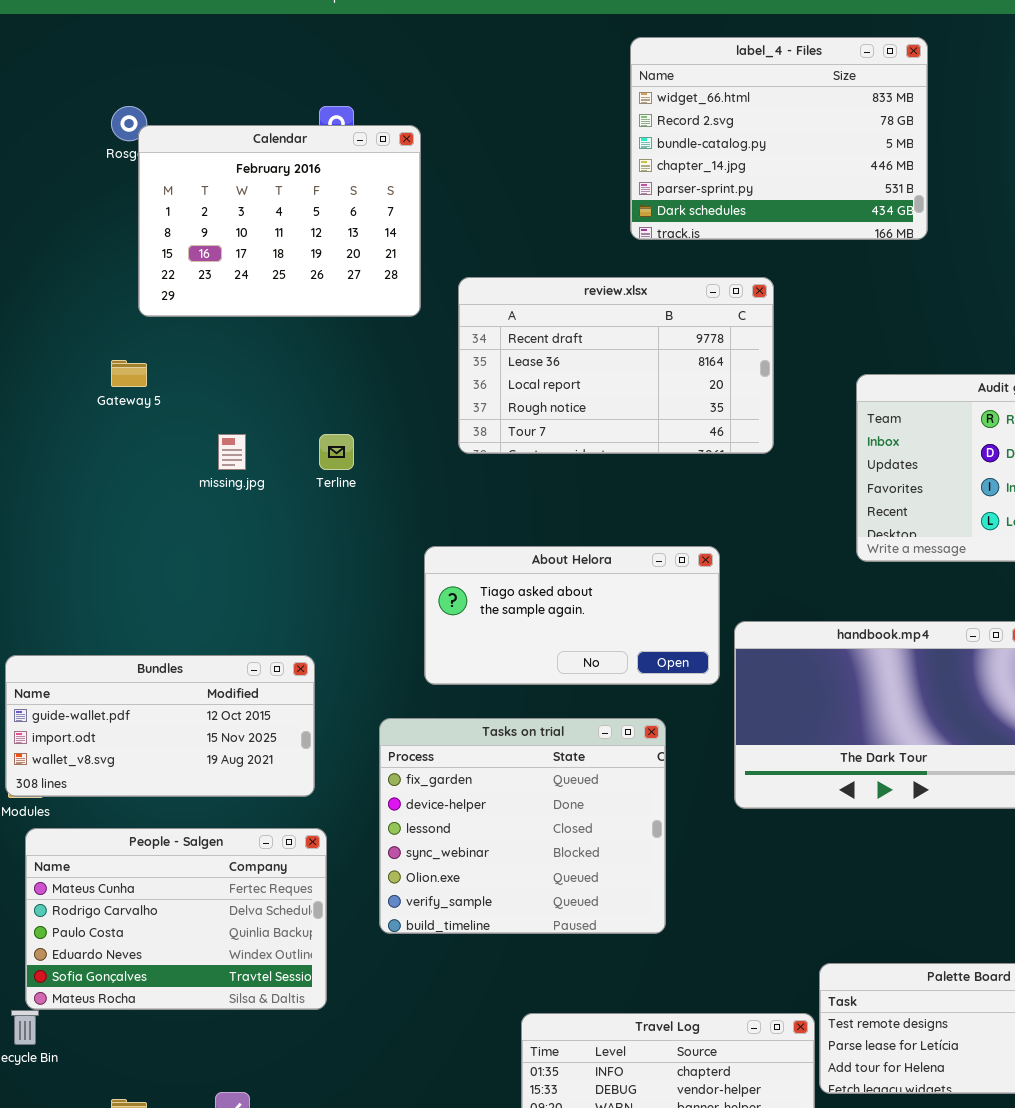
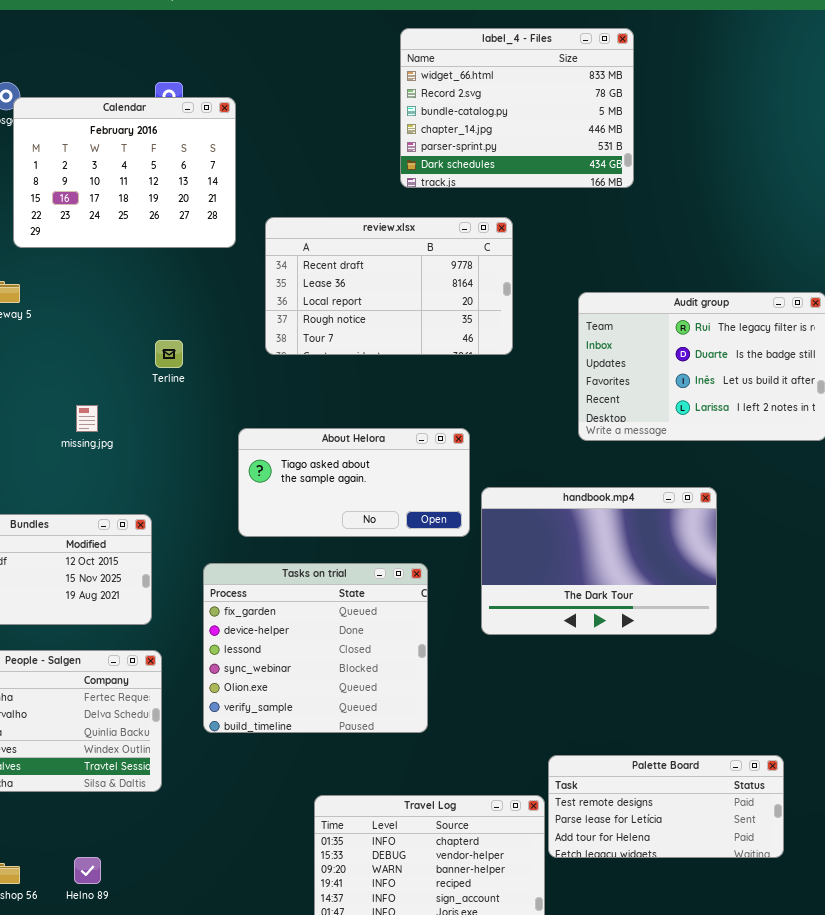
missing.jpg: [218,434,246,470] -> [76,405,98,432], moved

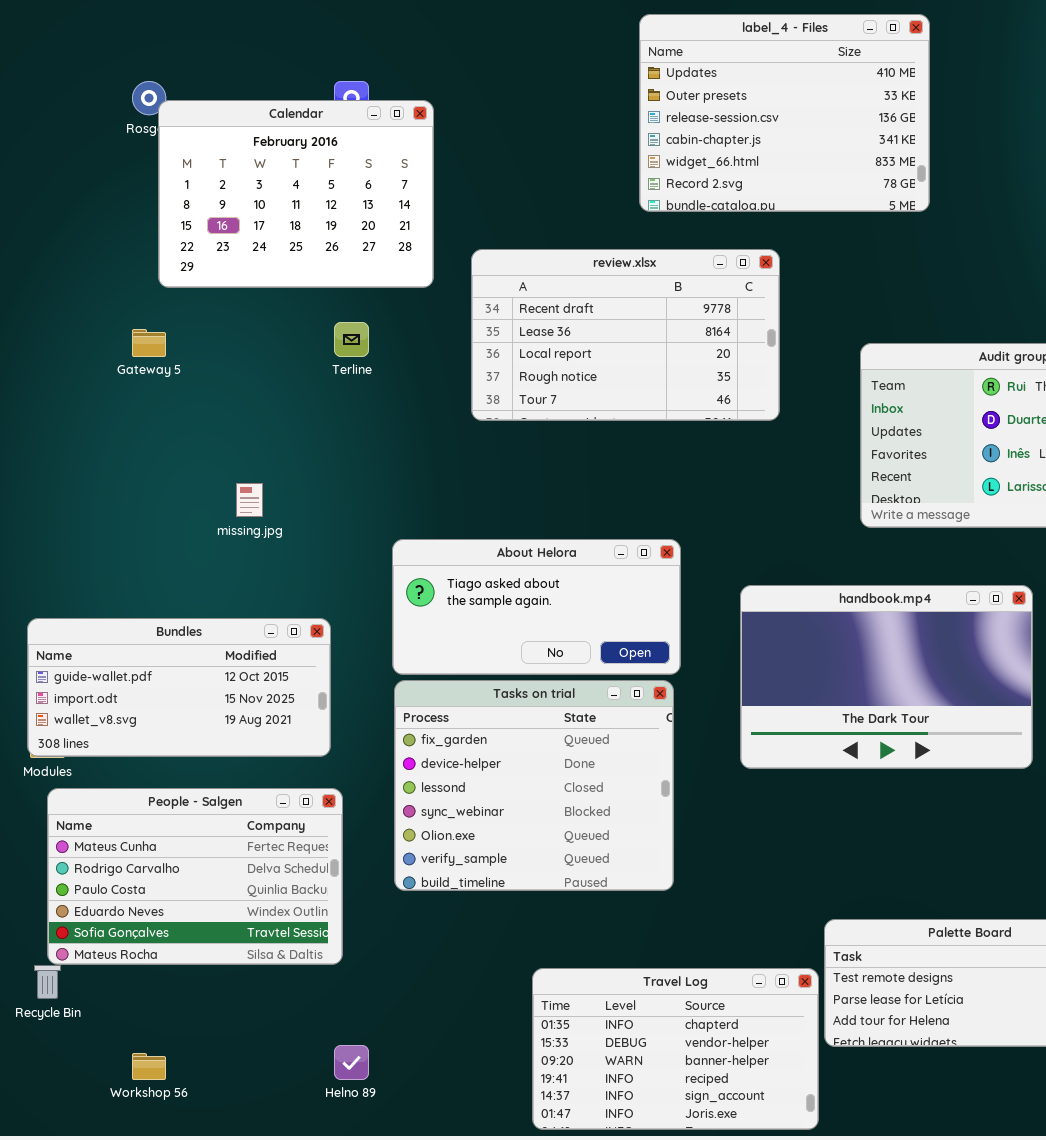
label_4 - Files: [400,28,634,188] -> [639,14,930,212], scrolled up 4 rows
Terline: [155,340,183,368] -> [334,322,369,357], moved
About Helora: [238,428,470,537] -> [392,539,681,675], moved
Helno 89: [74,857,101,884] -> [334,1045,369,1080], moved

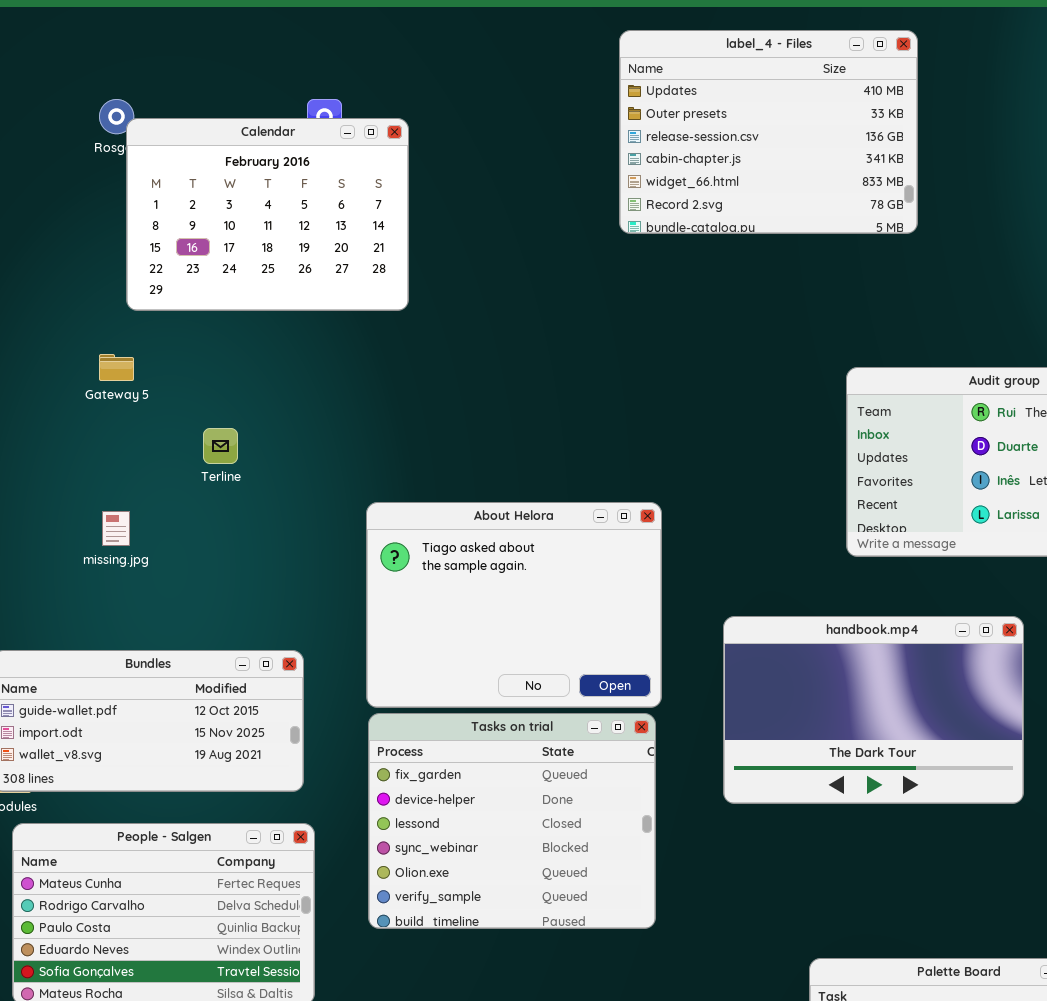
review.xlsx: [471,249,780,421] -> none, closed
Terline: [334,322,369,357] -> [203,428,238,464], moved
missing.jpg: [236,483,263,517] -> [102,511,130,546], moved
About Helora: [392,539,681,675] -> [366,502,662,708], resized

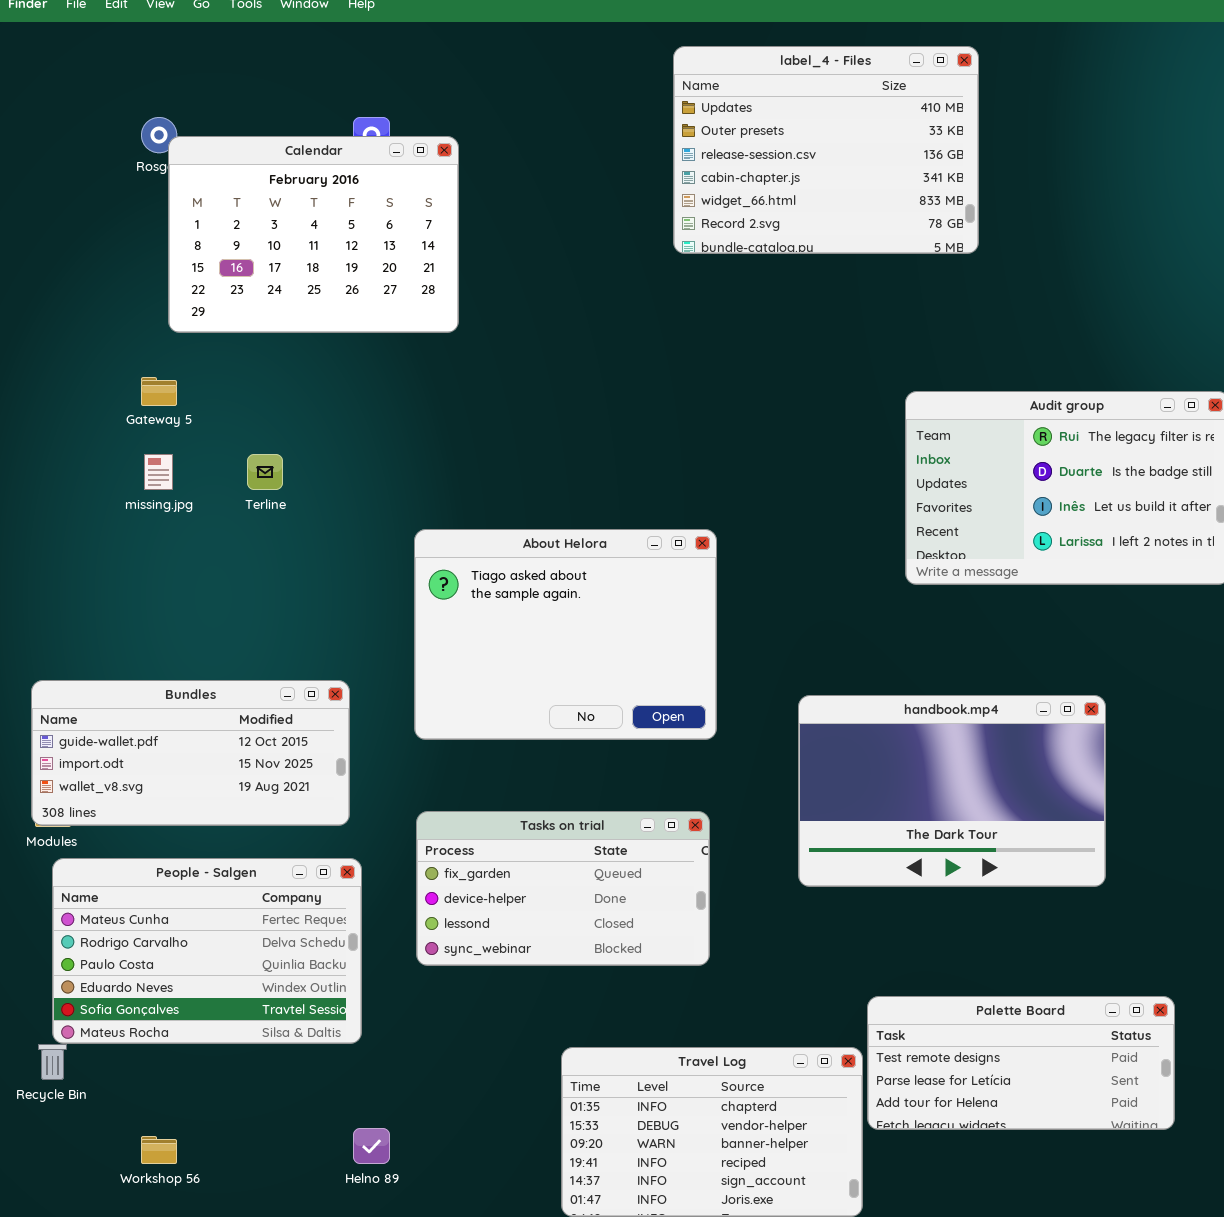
missing.jpg: [102,511,130,546] -> [144,454,173,490], moved
handbook.mp4: [723,616,1024,804] -> [798,695,1106,887], moved
Tasks on trial: [368,713,656,929] -> [416,811,710,966], resized

